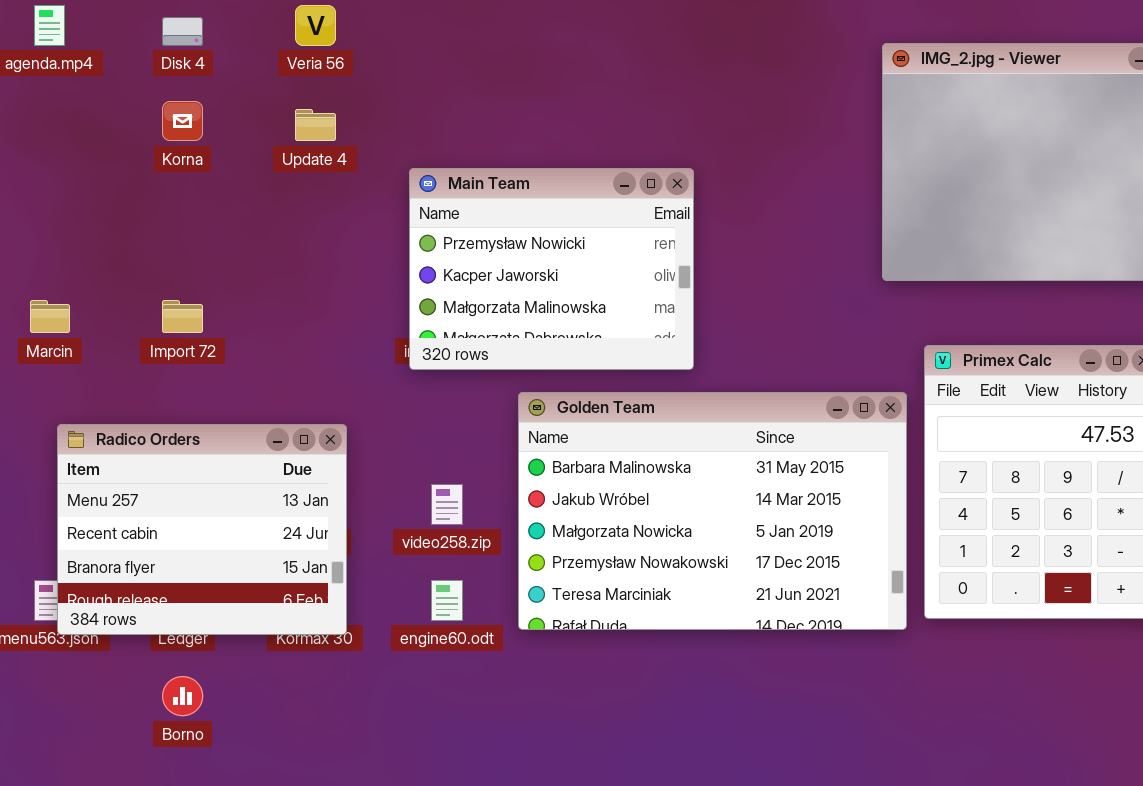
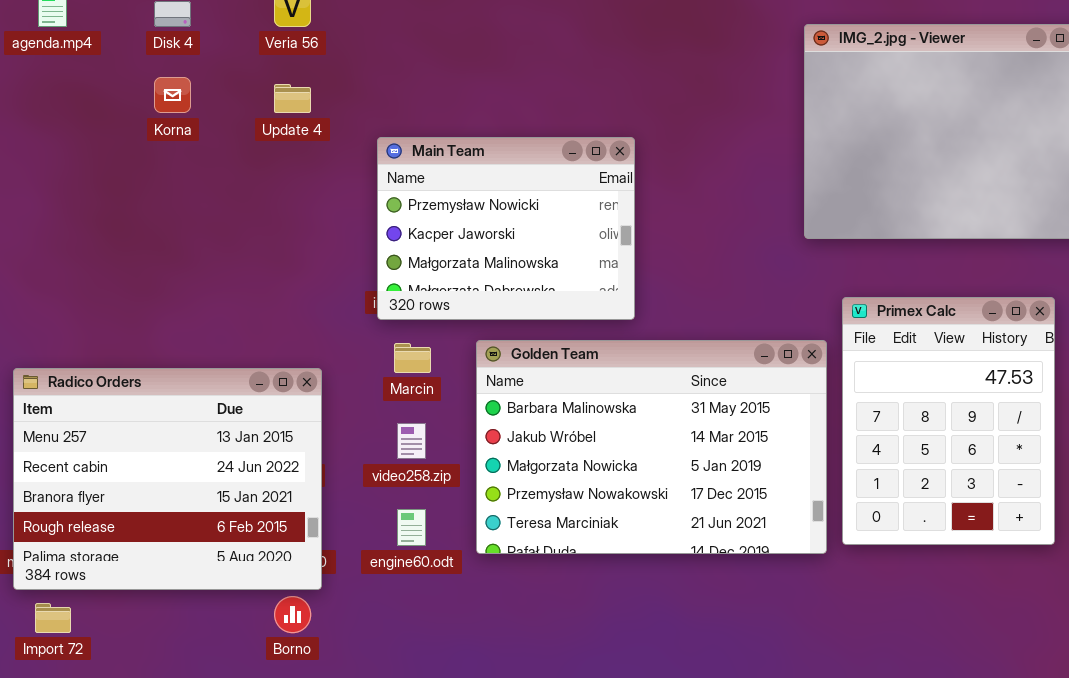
Marcin: [30,300,70,333] -> [394,343,431,373], moved
Import 72: [162,300,203,333] -> [35,603,71,633], moved
Radico Orders: [57,424,347,635] -> [13,368,322,590], resized
Borno: [162,676,203,716] -> [274,596,311,633], moved

